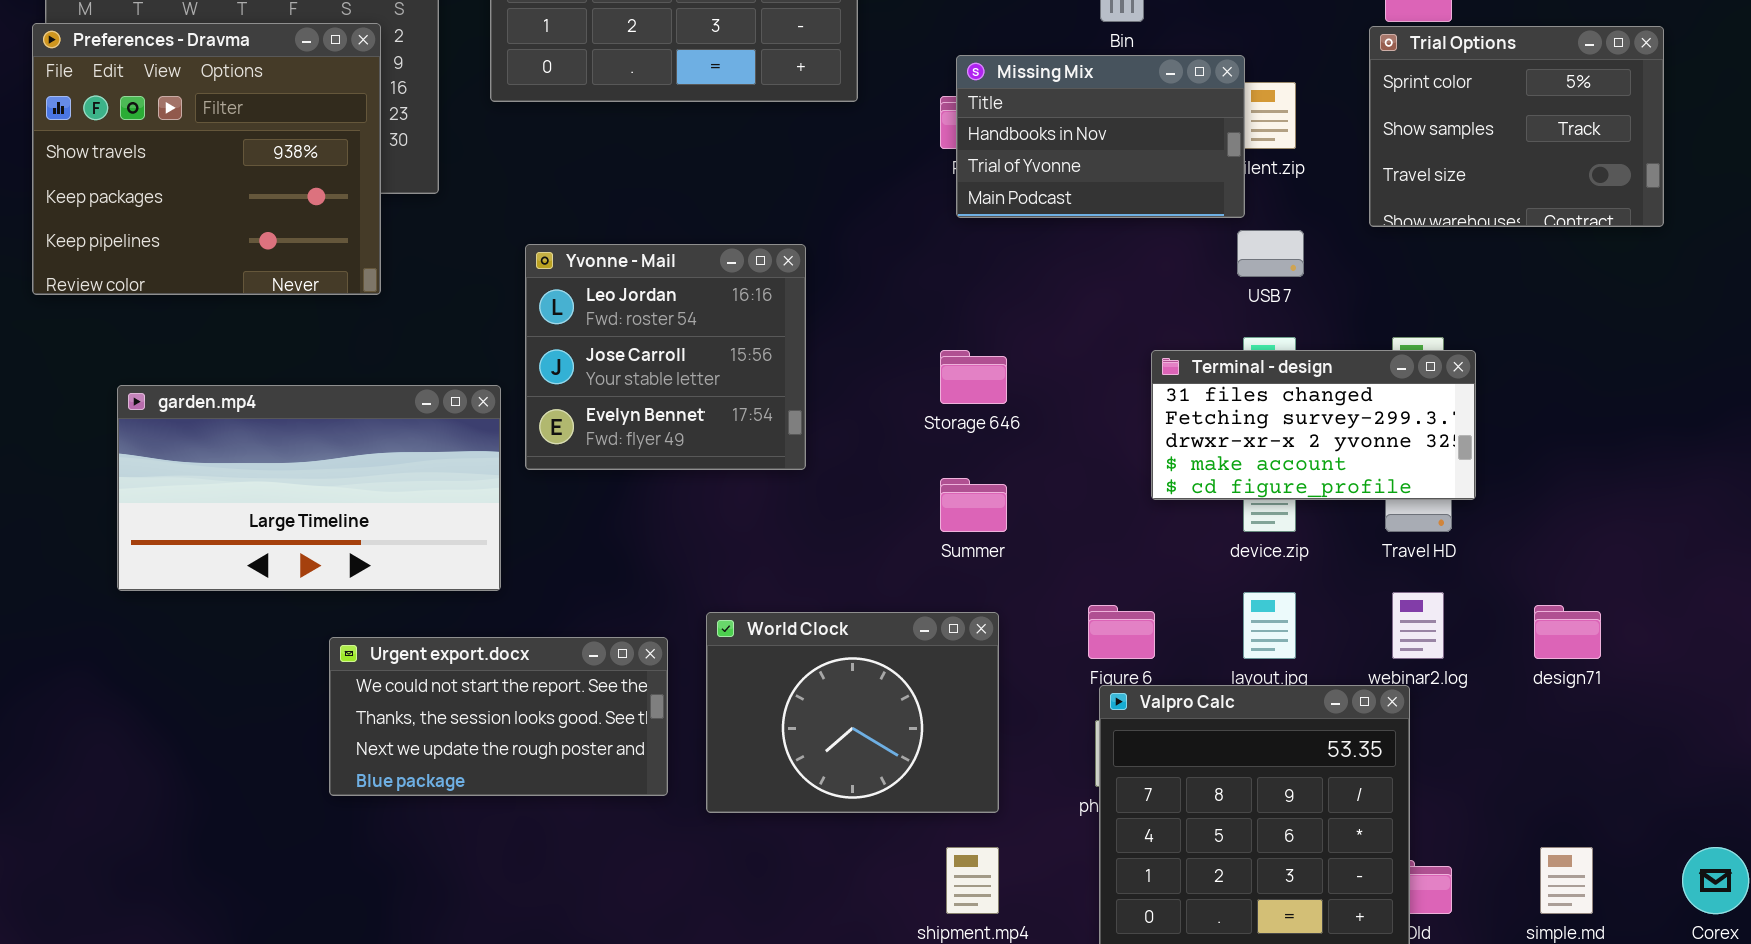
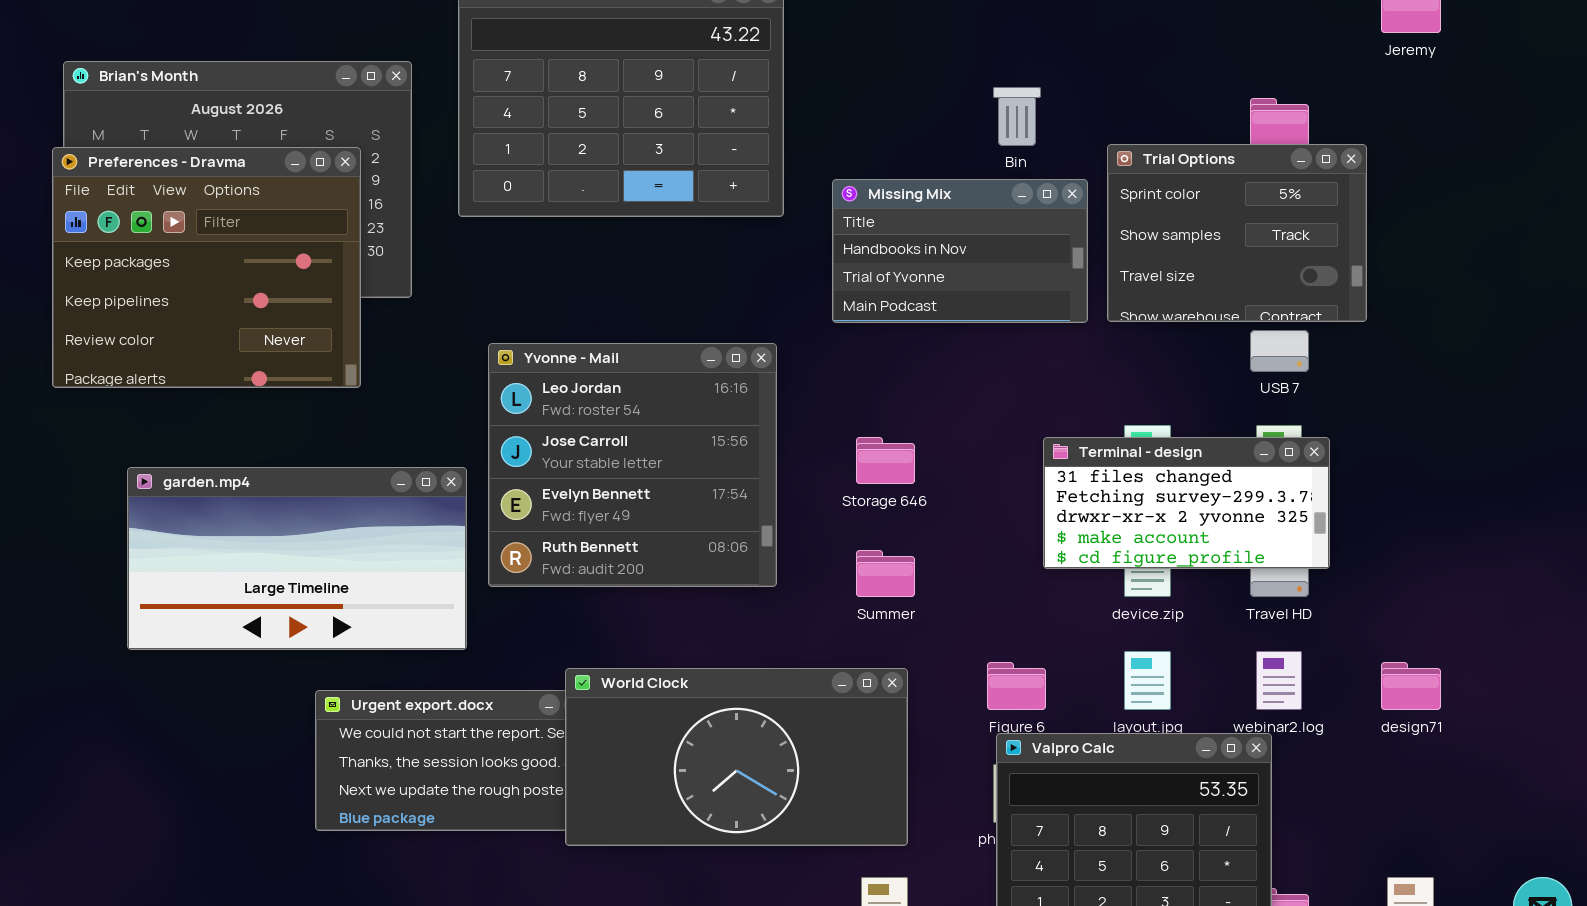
Preferences - Dravma: [32,23,381,295] -> [52,147,361,388], scrolled down 1 row
Trial Options: [1369,26,1664,227] -> [1107,144,1367,322], moved
Missing Mix: [956,55,1245,218] -> [832,179,1088,323], moved
USB 7: [1237,230,1304,277] -> [1250,330,1309,372], moved
Yvonne - Mail: [525,244,806,470] -> [488,343,777,587], resized
World Clock: [706,612,999,813] -> [565,668,908,846], resized

